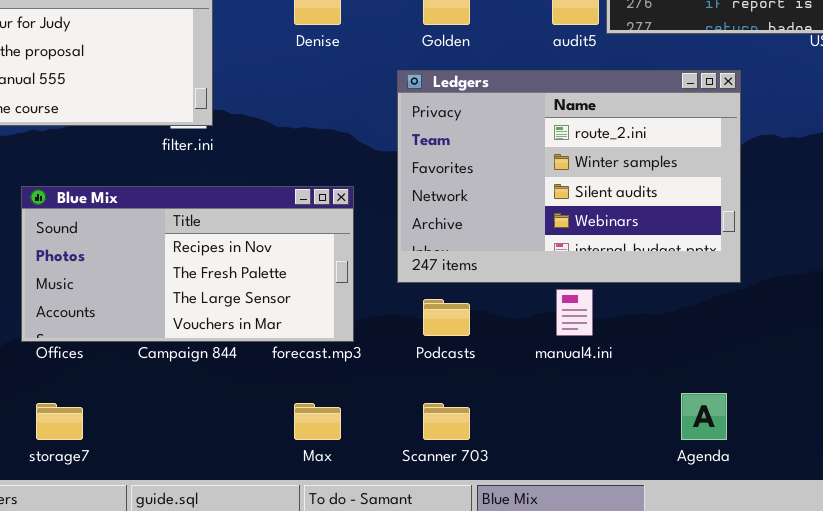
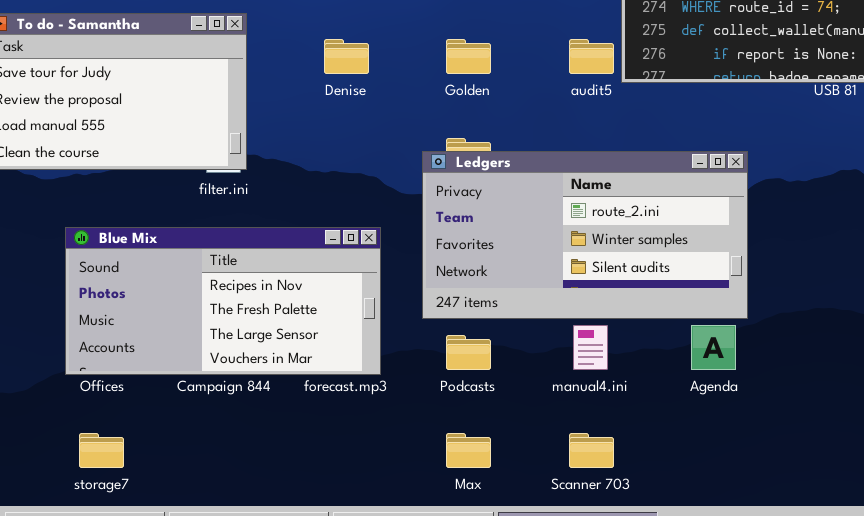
Ledgers: [397,70,741,283] -> [422,151,748,319], resized
Agenda: [681,393,727,440] -> [691,325,736,370], moved
Max: [294,403,341,440] -> [446,433,491,468], moved
Scanner 703: [423,403,470,440] -> [569,433,614,468], moved

